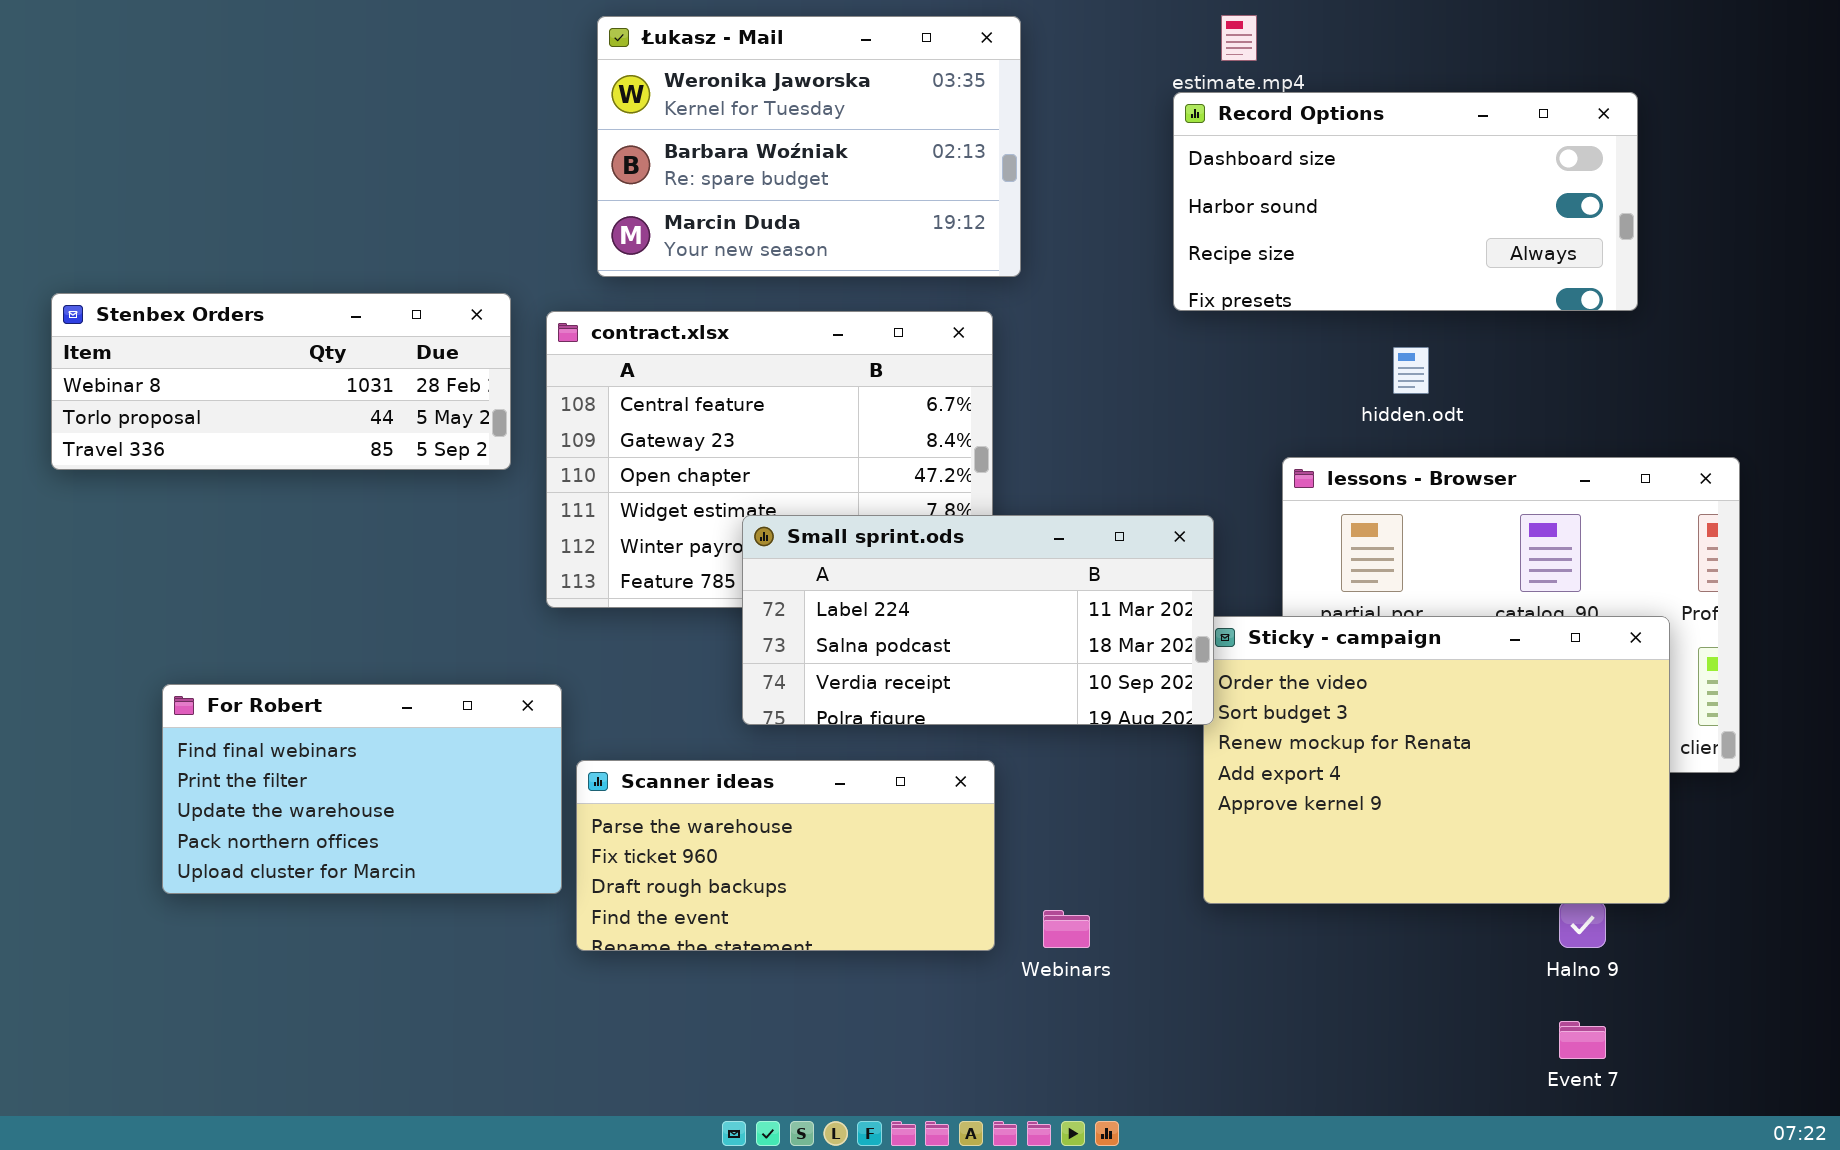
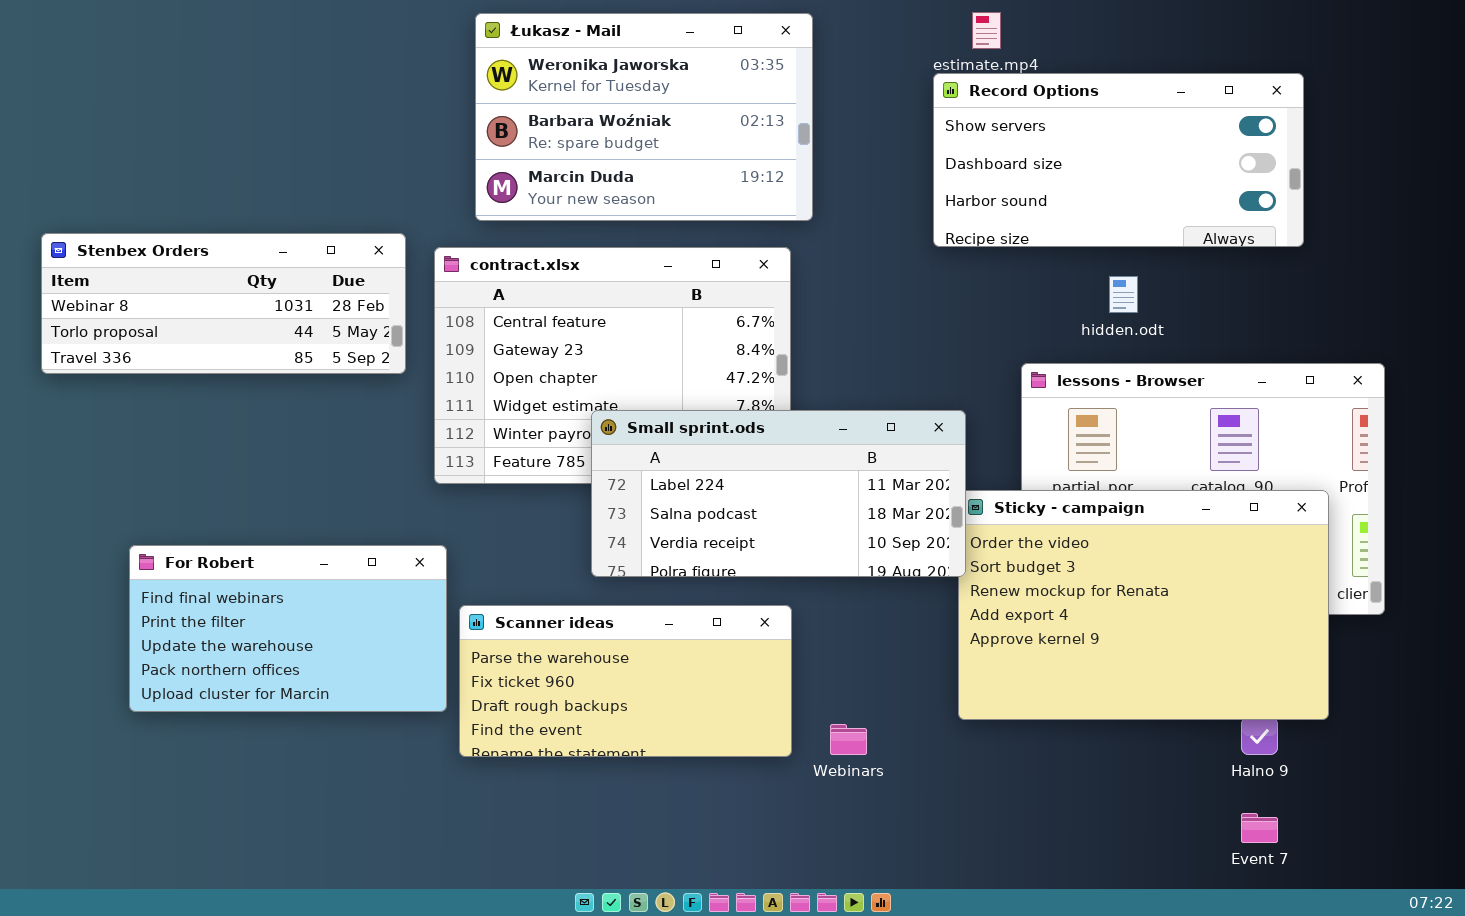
Record Options: [1173,92,1638,311] -> [933,73,1304,247], scrolled up 1 row

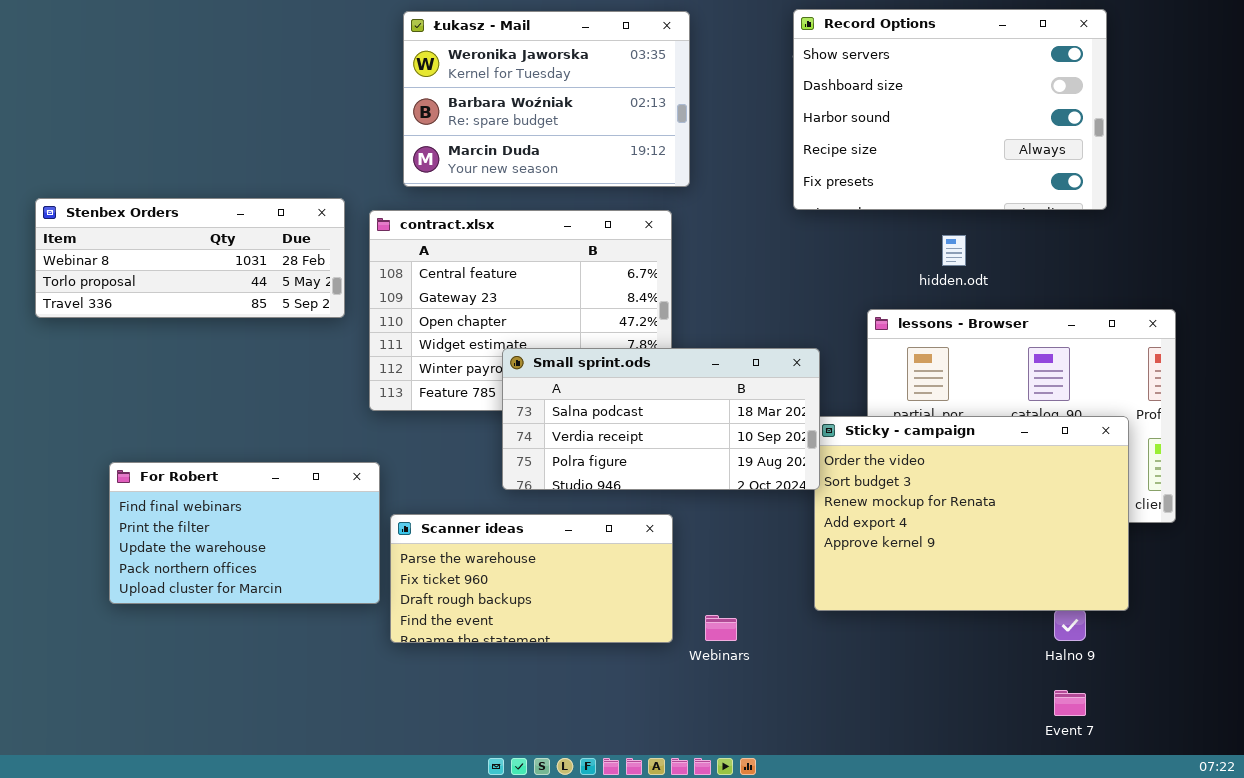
Record Options: [933,73,1304,247] -> [793,9,1107,210], resized
Small sprint.ods: [591,410,966,577] -> [502,348,820,490], scrolled down 1 row

